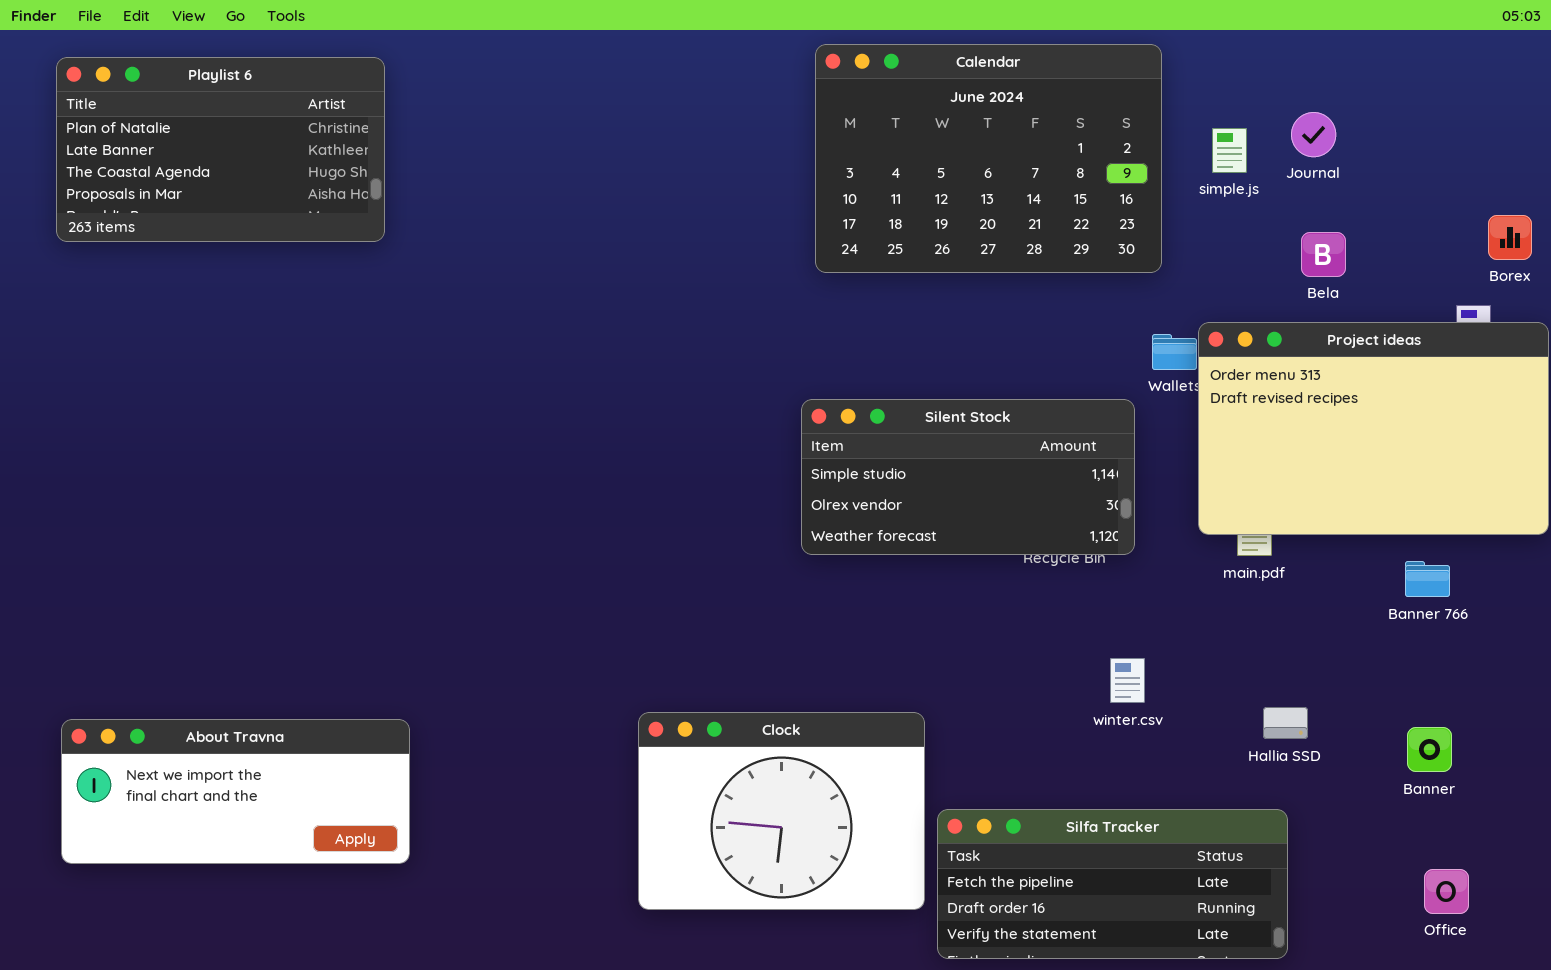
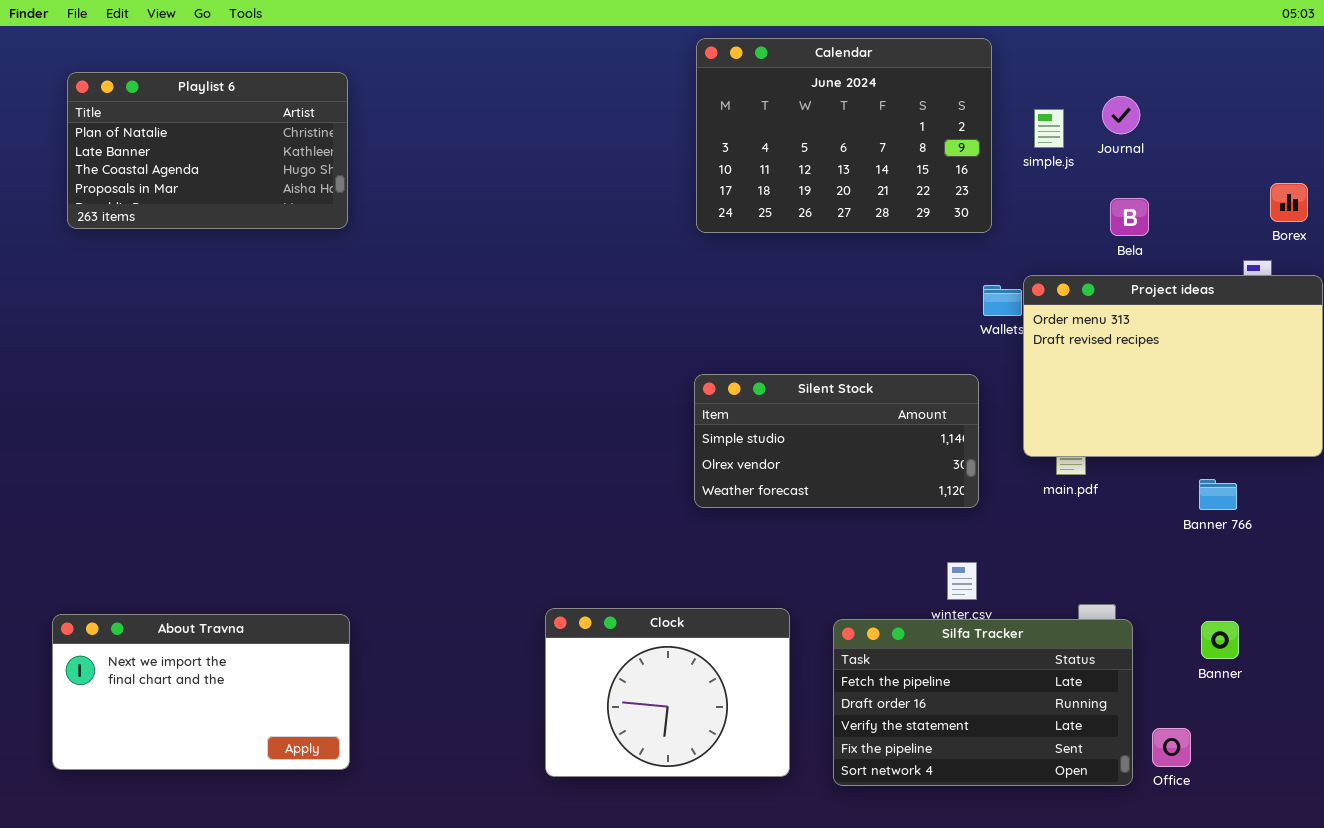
Playlist 6: [56,57,385,242] -> [67,72,348,229], moved
Silent Stock: [801,399,1135,555] -> [694,374,979,508], moved
About Travna: [61,719,410,864] -> [52,614,350,770], resized
Silfa Tracker: [937,809,1288,959] -> [833,619,1133,786], moved, resized
Office: [1424,869,1469,914] -> [1152,728,1191,767], moved

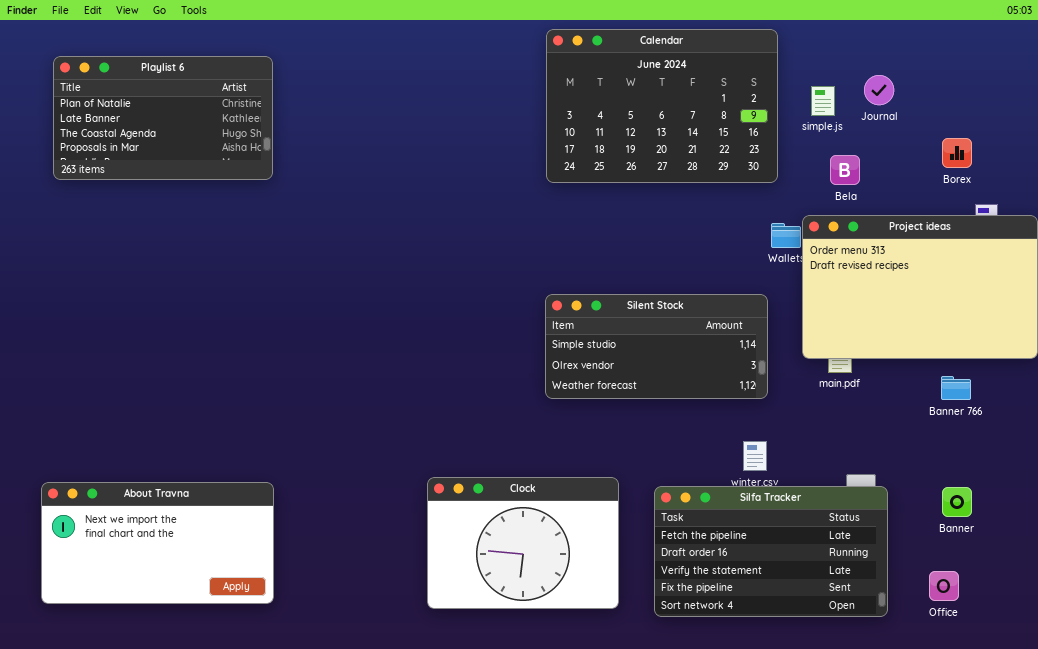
Borex: [1270,183,1308,222] -> [942,138,972,168], moved
Bela: [1110,198,1149,236] -> [830,155,860,185], moved
Office: [1152,728,1191,767] -> [929,571,959,601], moved

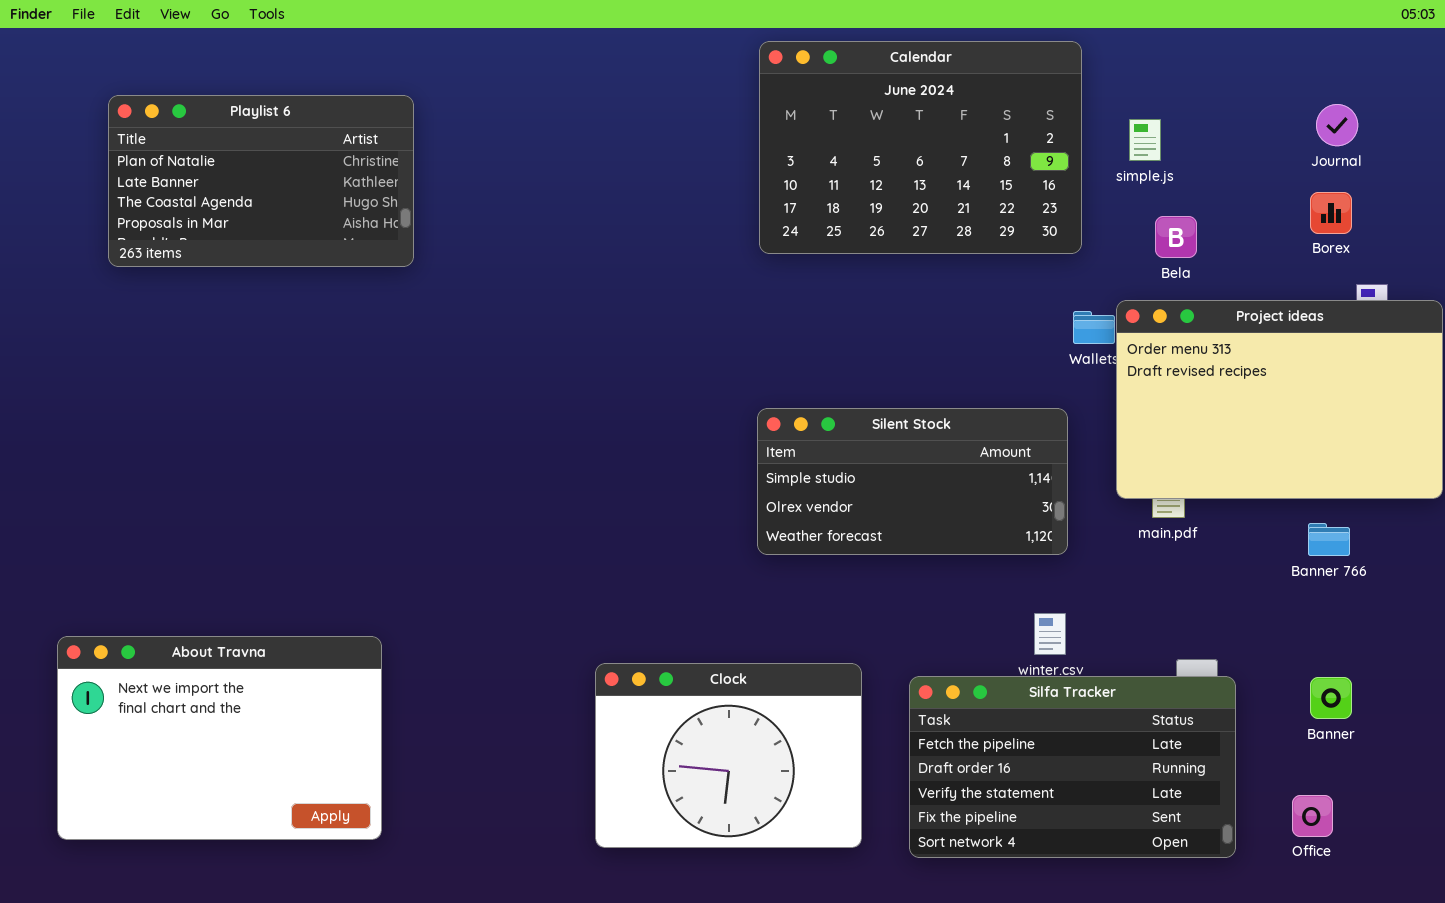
Playlist 6: [53,56,273,180] -> [108,95,414,267], moved
Journal: [864,75,894,105] -> [1316,104,1358,146], moved
About Travna: [41,482,274,604] -> [57,636,382,840], resized

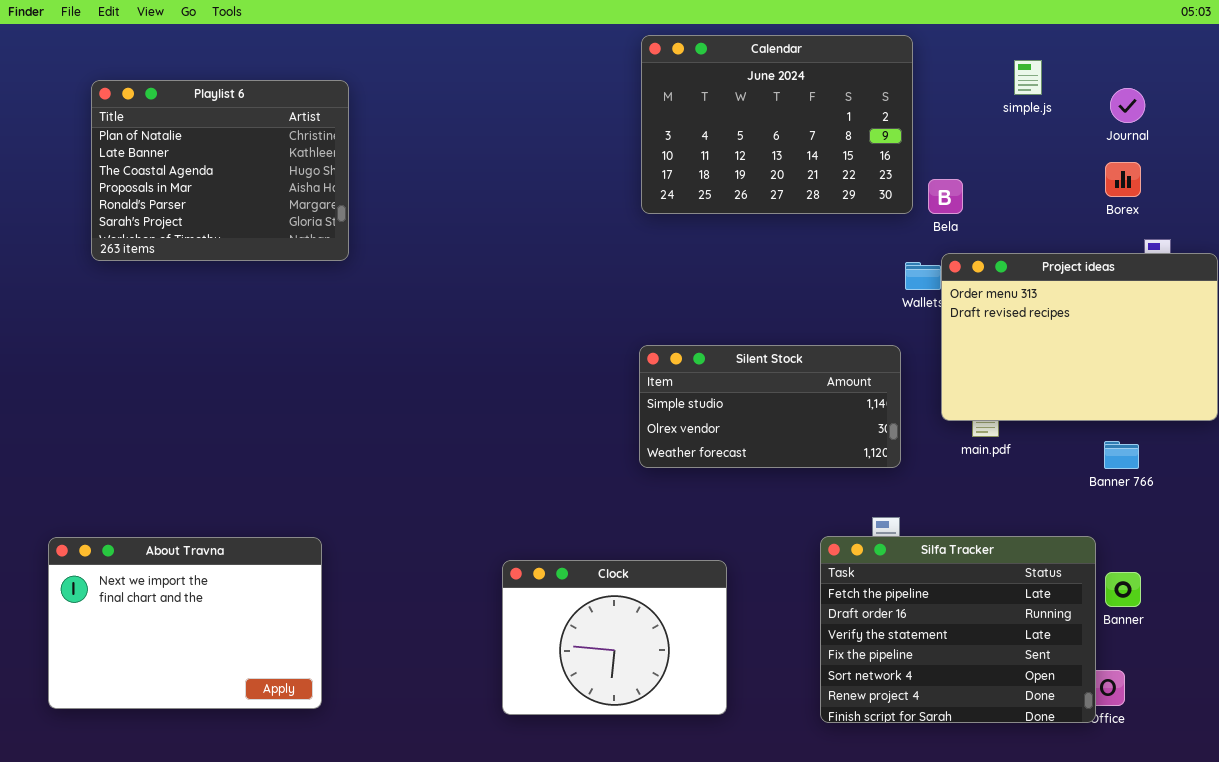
Playlist 6: [108,95,414,267] -> [91,80,349,261], resized
simple.js: [1129,119,1161,161] -> [1014,60,1042,95], moved
Bela: [1155,216,1197,258] -> [928,179,963,214], moved
Silfa Tracker: [909,676,1236,858] -> [820,536,1096,723], moved, resized

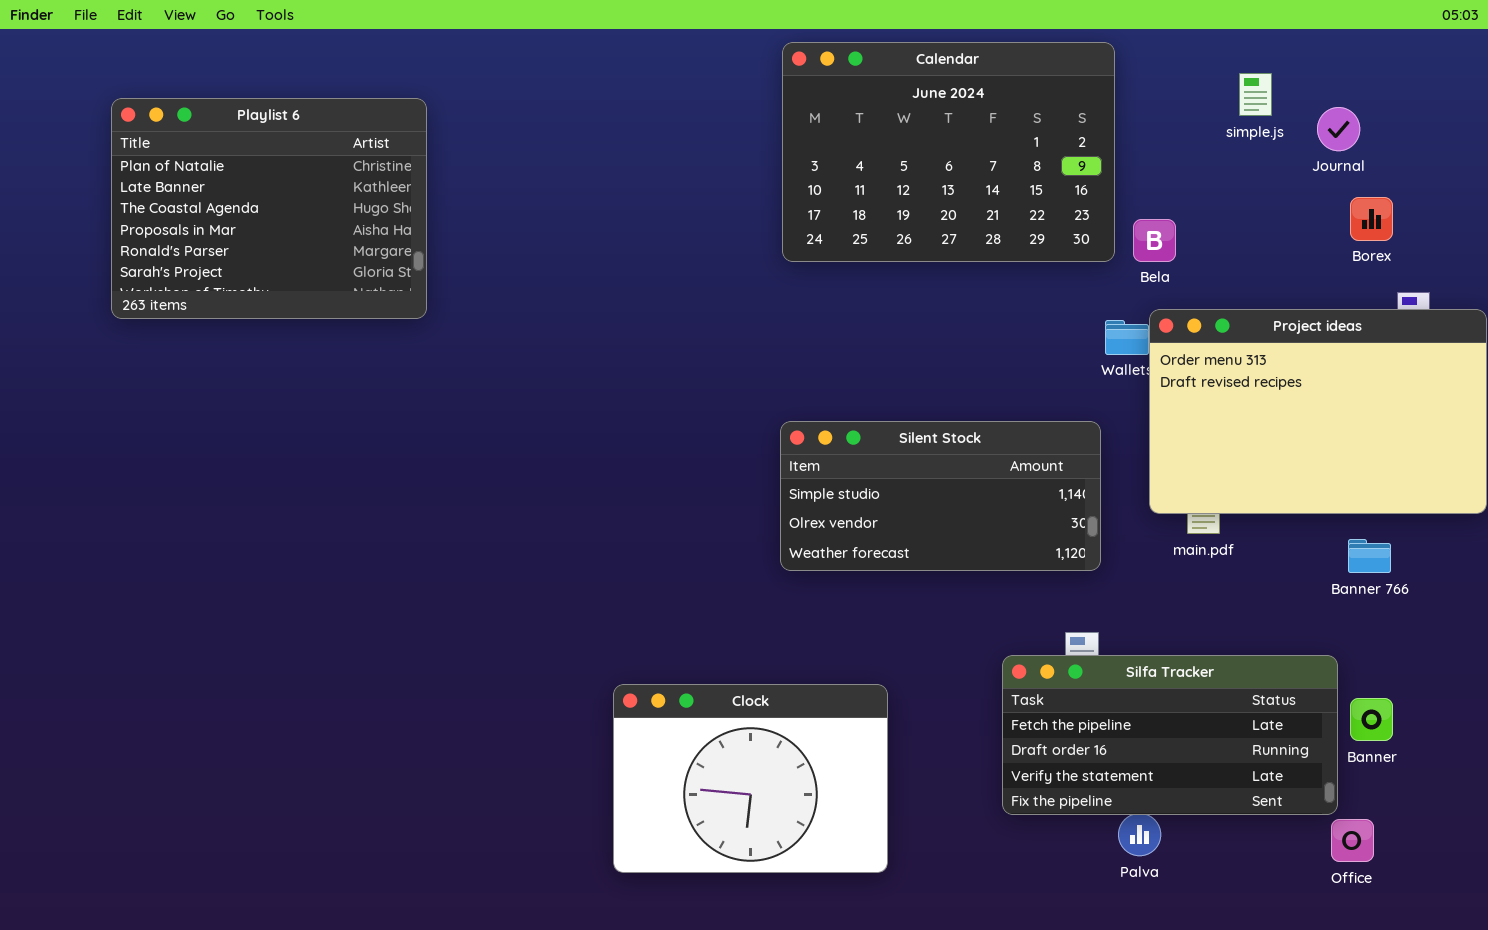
Journal: [1110,88,1145,123] -> [1317,107,1360,151], moved
Silfa Tracker: [820,536,1096,723] -> [1002,655,1338,815], resized
About Travna: [48,537,322,709] -> none, closed

